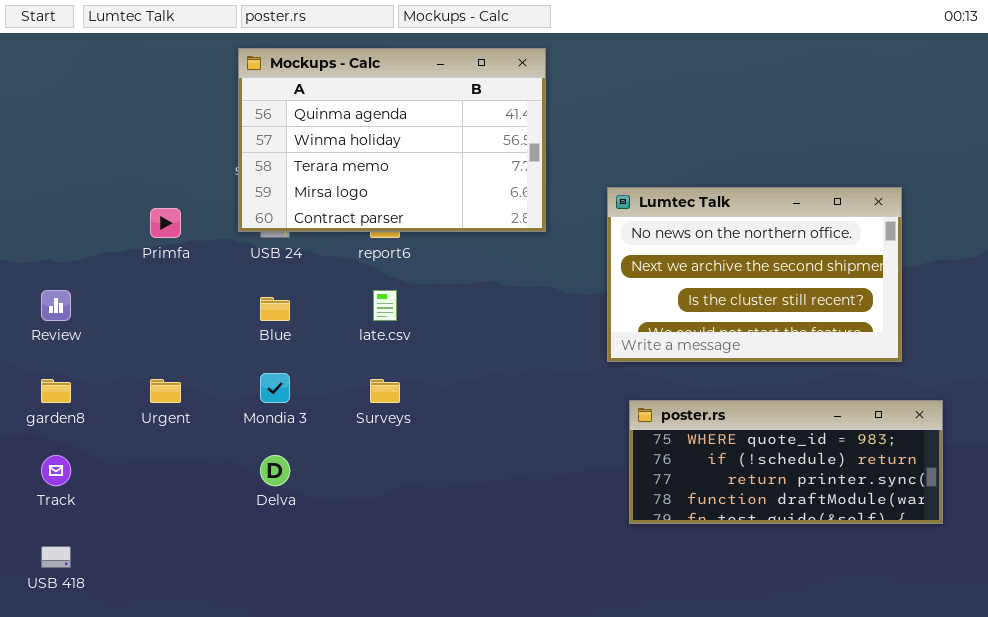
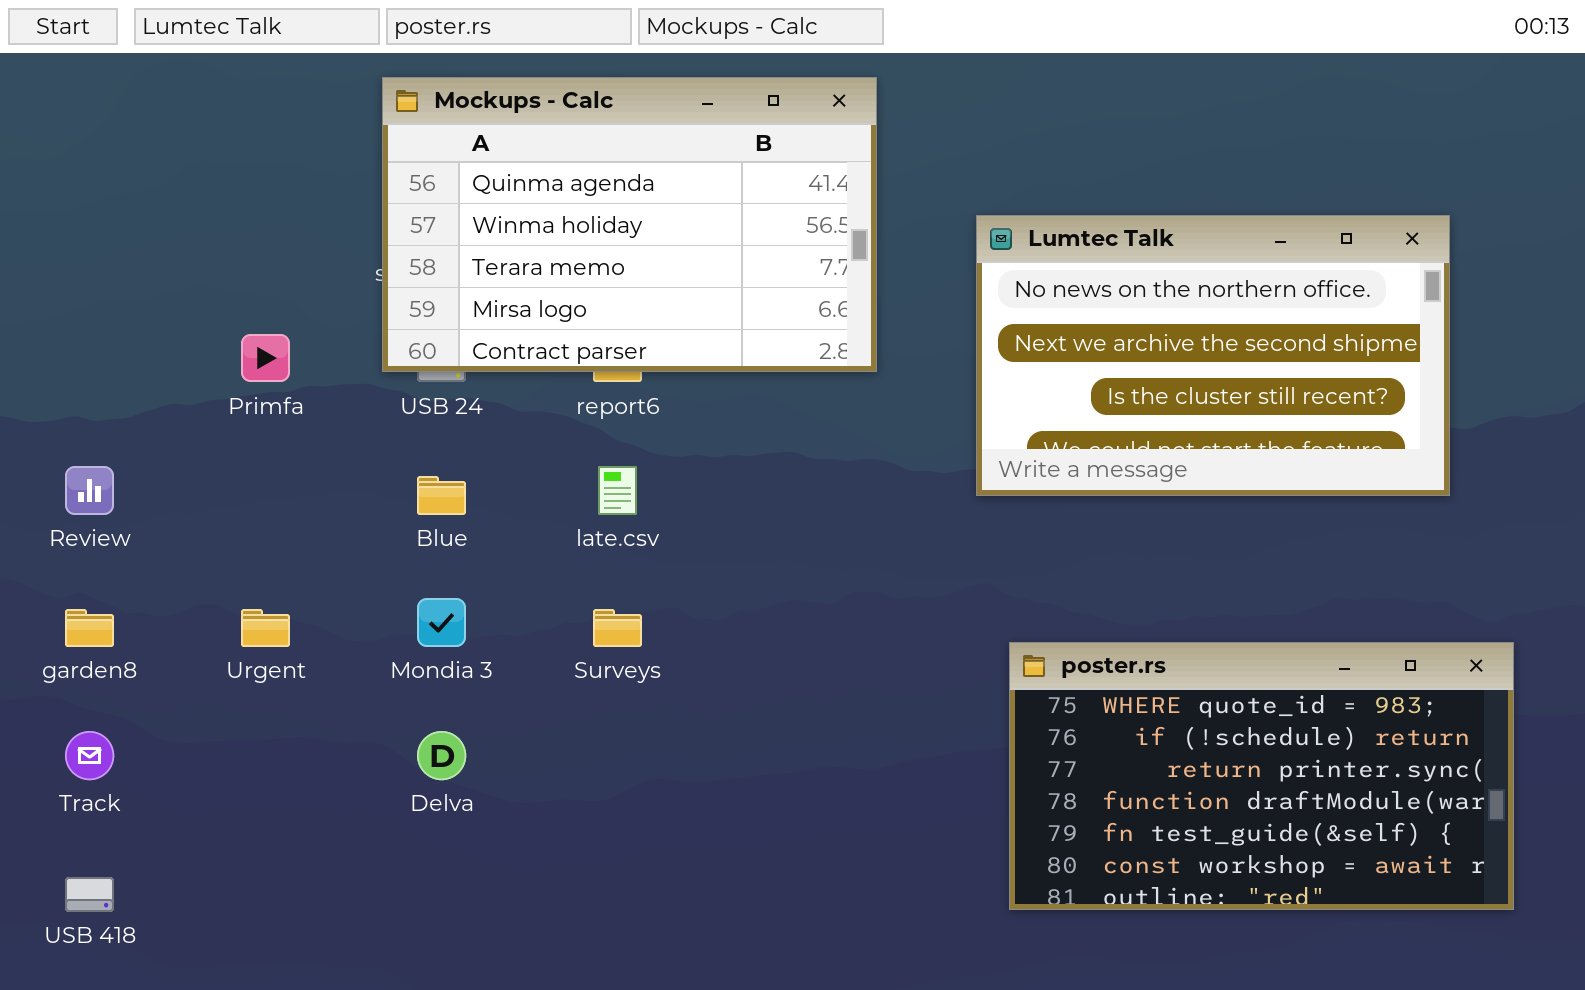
Lumtec Talk: [607,187,902,362] -> [976,215,1450,496], moved
poster.rs: [629,400,943,524] -> [1009,642,1514,910], resized

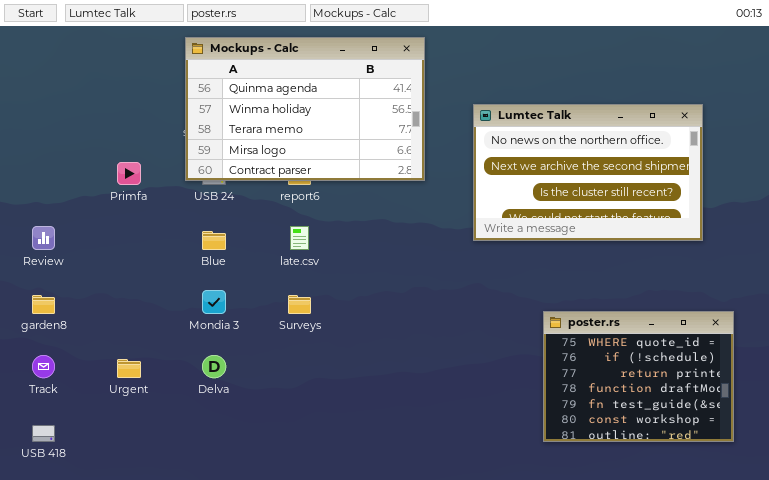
Urgent: [241,609,290,647] -> [117,359,141,378], moved
poster.rs: [1009,642,1514,910] -> [543,311,734,442], resized

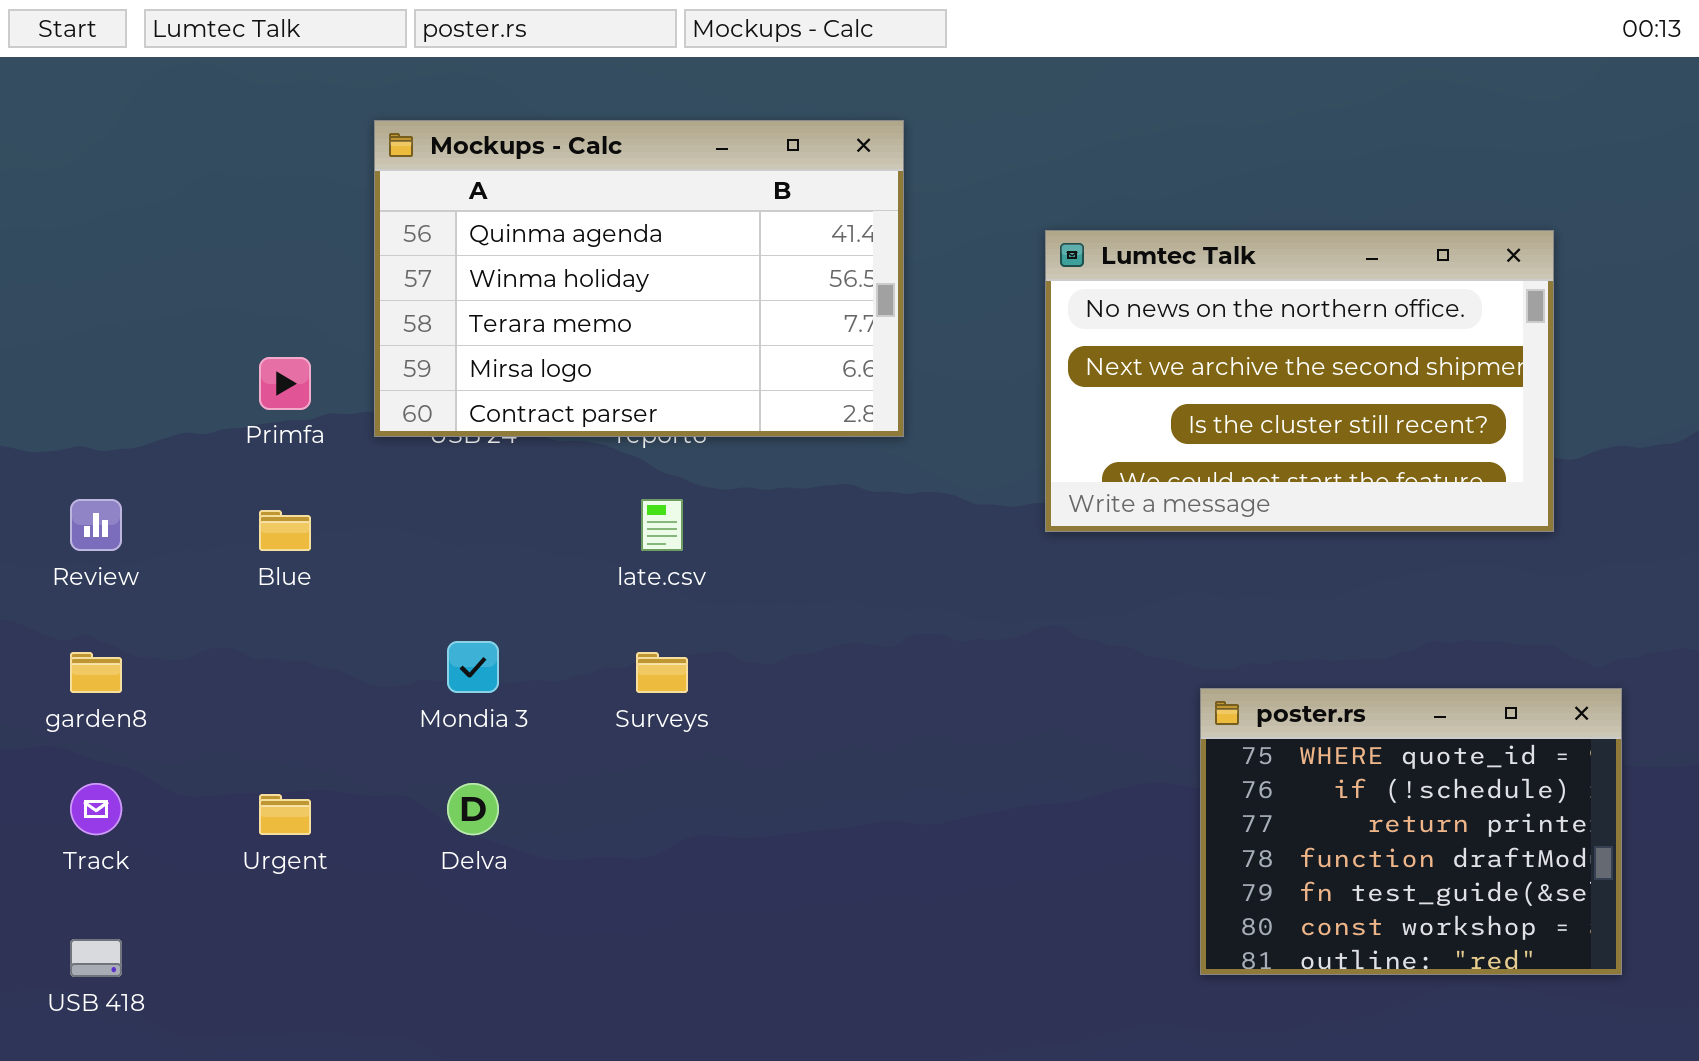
Mockups - Calc: [185,37,425,181] -> [374,120,904,437], moved
Blue: [202,231,226,250] -> [259,510,311,551], moved

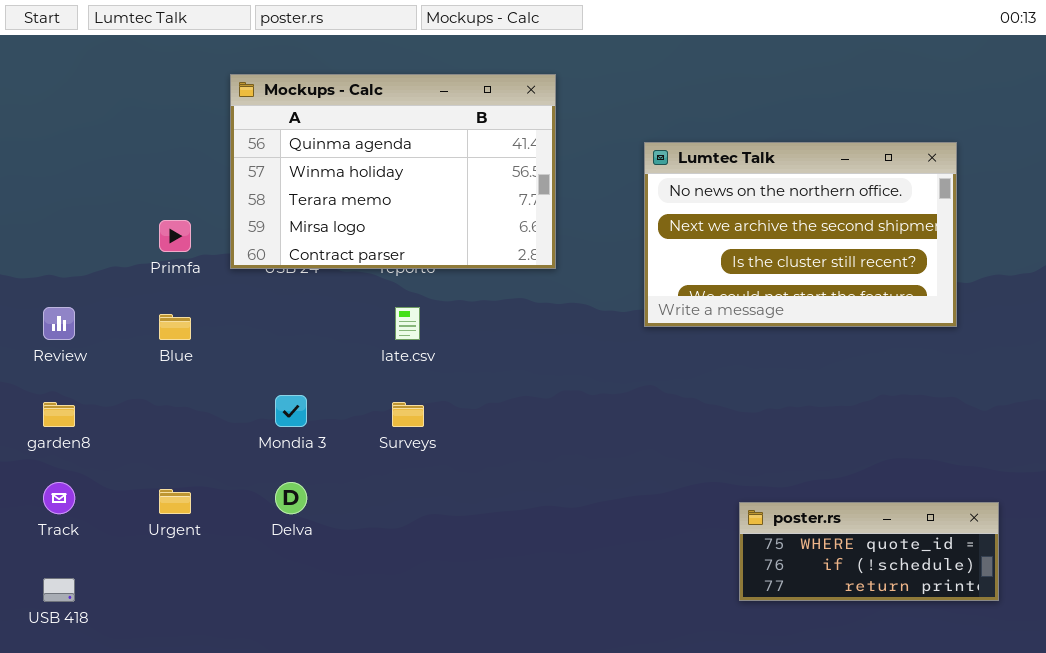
poster.rs: [1200,688,1622,975] -> [739,502,999,601], resized

